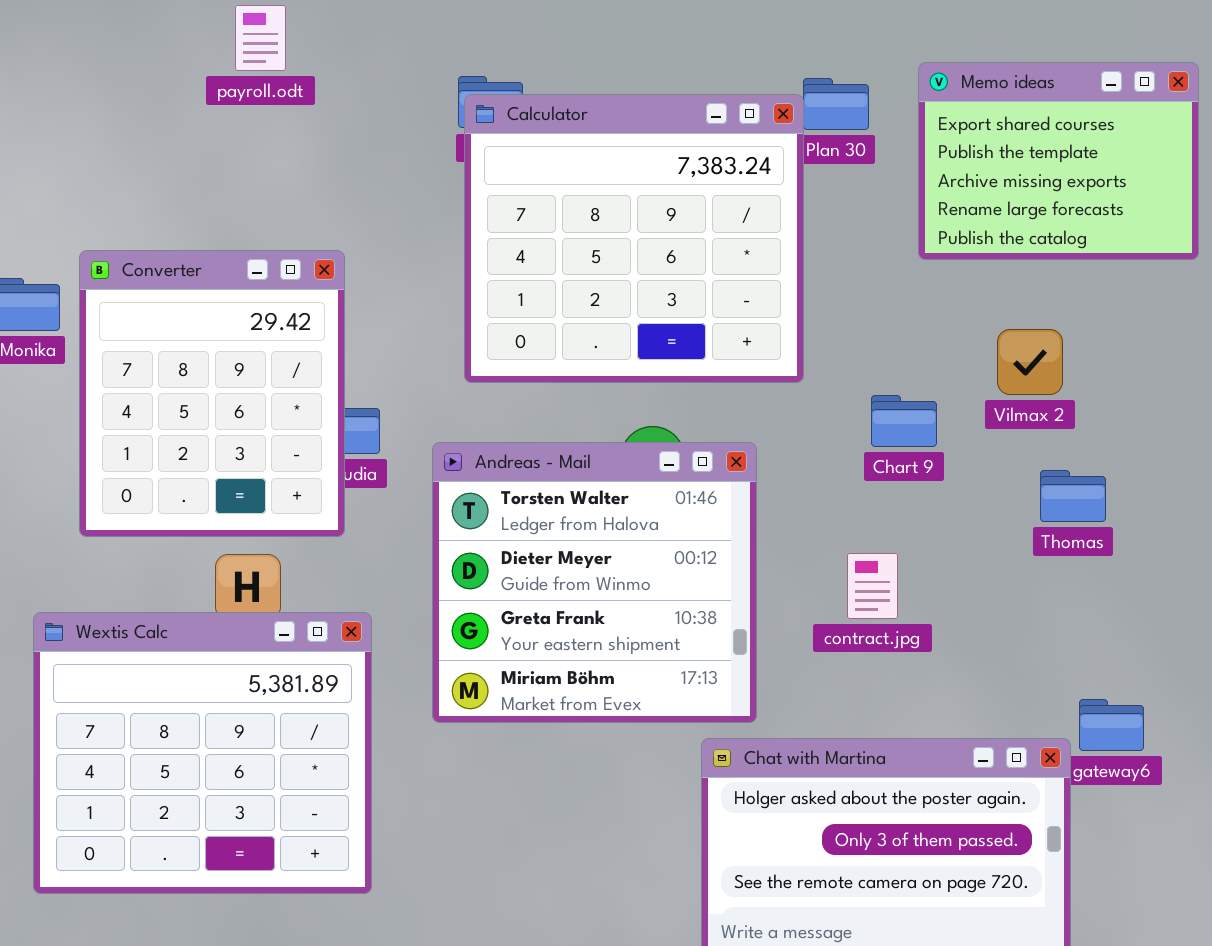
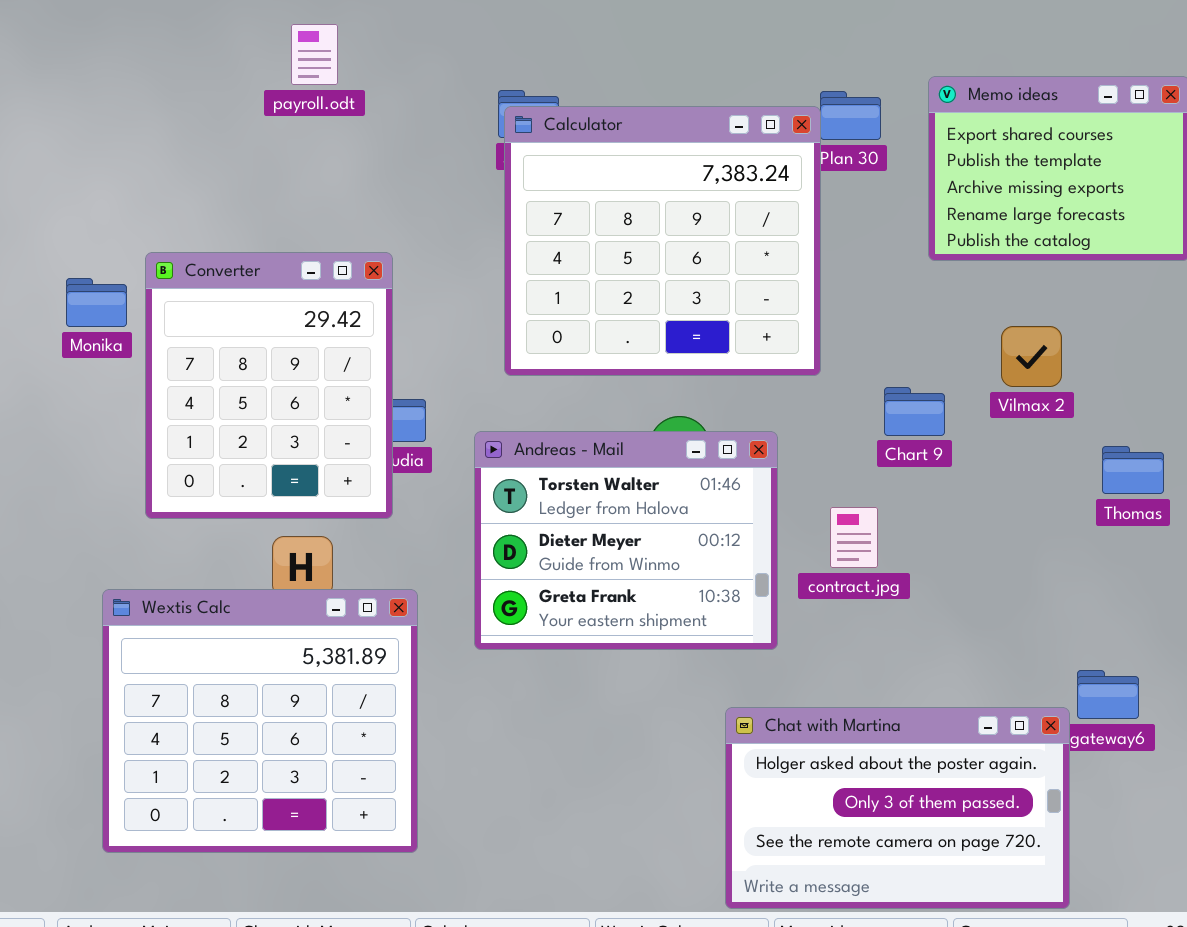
Andreas - Mail: [432,442,757,723] -> [474,431,778,650], resized
Thomas: [1040,470,1106,522] -> [1102,446,1164,494], moved
contract.jpg: [847,553,898,619] -> [830,507,878,568], moved

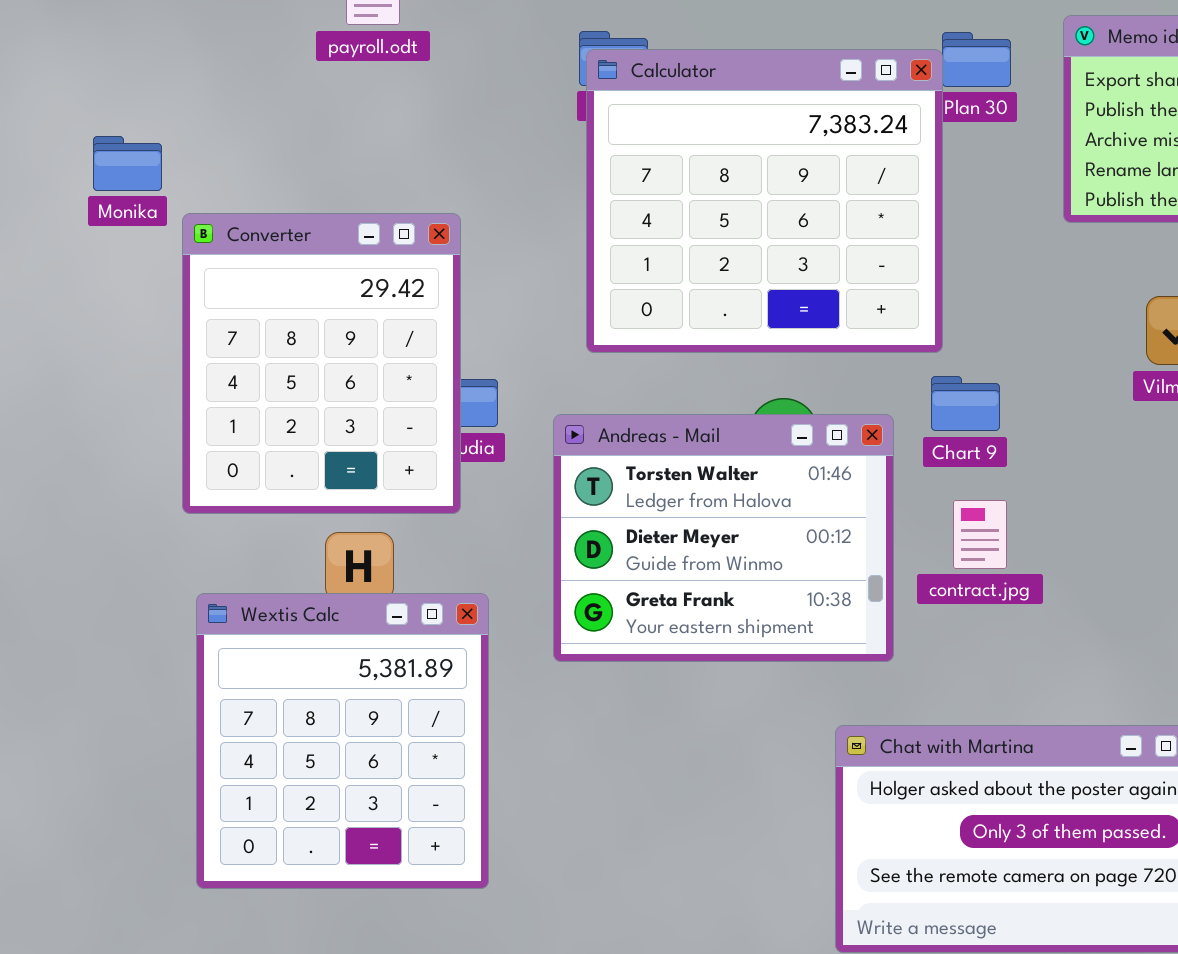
Monika: [66,278,127,327] -> [93,136,162,191], moved
Chart 9: [884,387,945,436] -> [931,376,1000,431], moved
Wextis Calc: [102,589,418,853] -> [196,593,489,889], resized

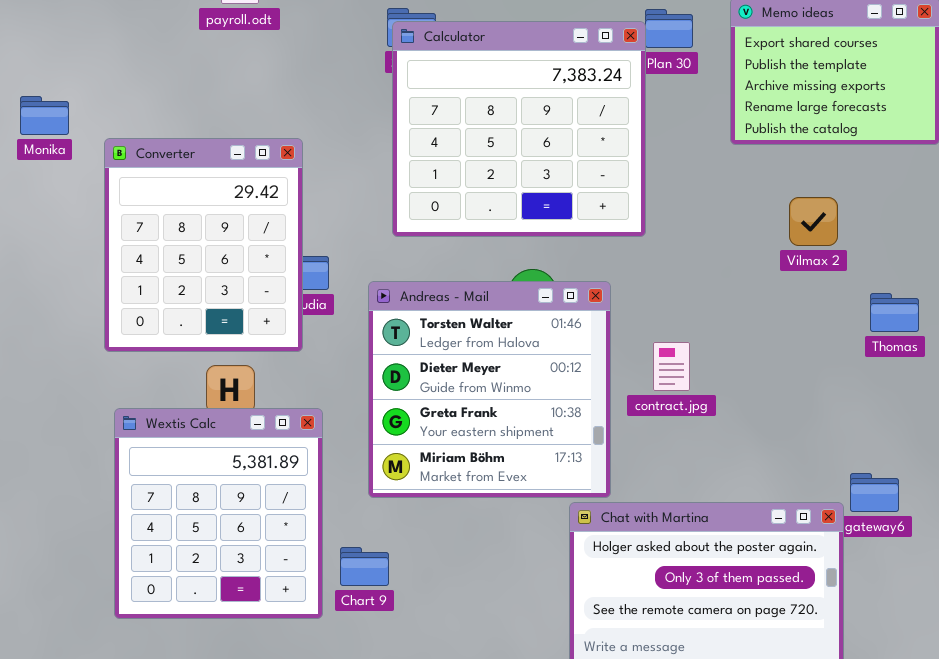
Monika: [93,136,162,191] -> [20,96,69,135], moved
Chart 9: [931,376,1000,431] -> [340,547,389,586], moved
Andreas - Mail: [553,414,894,662] -> [368,281,611,498], resized

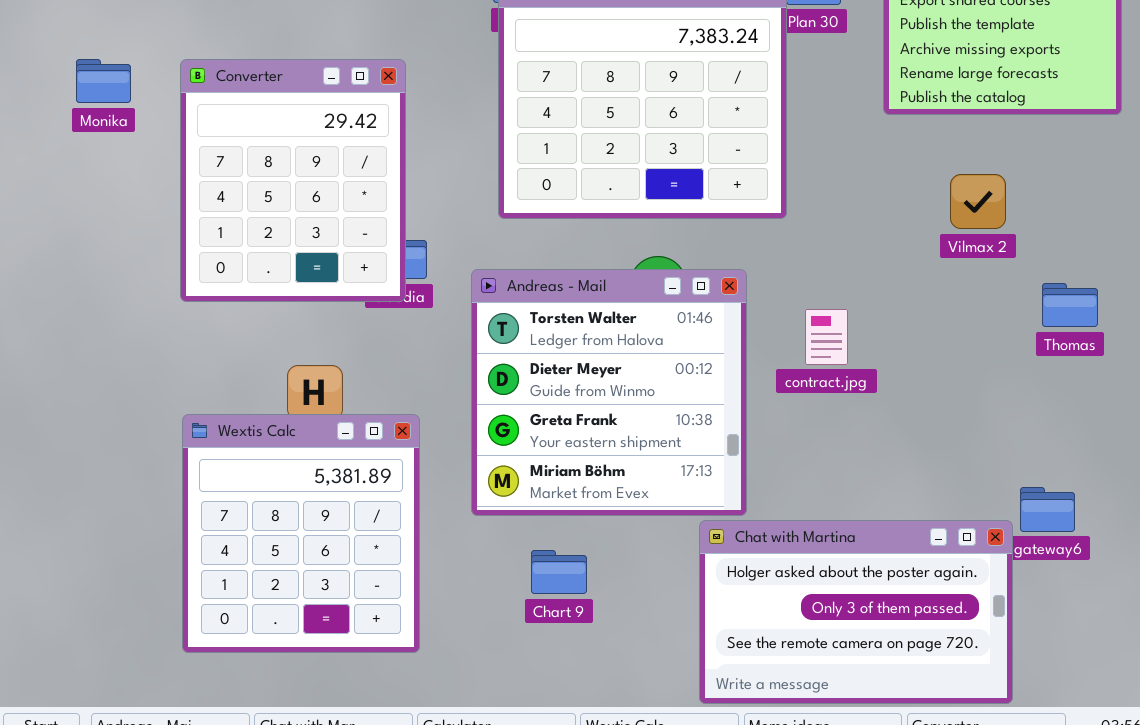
Converter: [104,138,303,352] -> [180,59,406,302], moved
contract.jpg: [653,342,690,391] -> [805,309,848,365], moved
Chart 9: [340,547,389,586] -> [531,550,587,594], moved

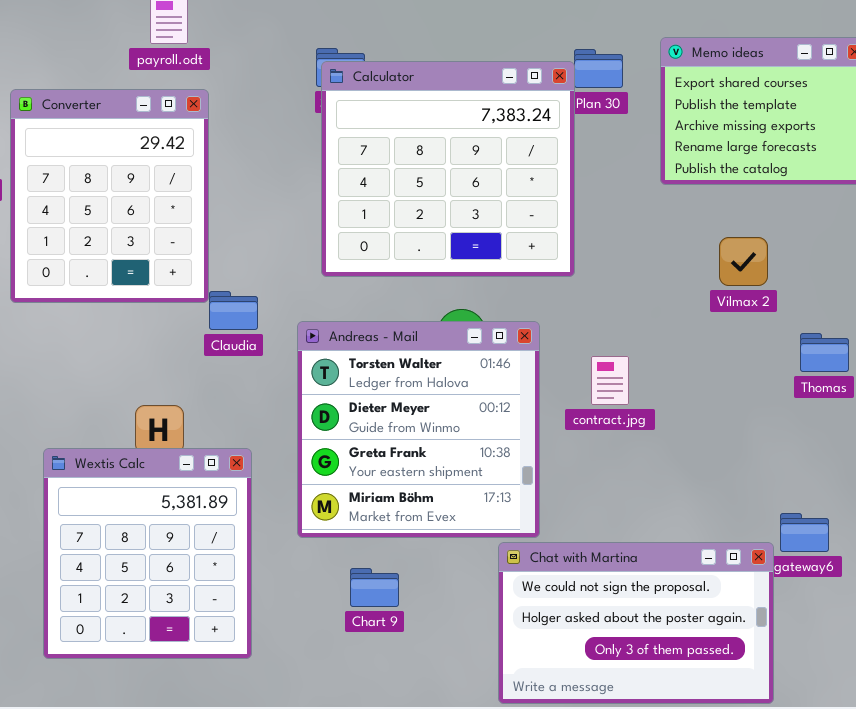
Converter: [180,59,406,302] -> [10,89,209,303], moved
Chat with Martina: [699,520,1013,704] -> [498,542,774,704], scrolled up 1 row

